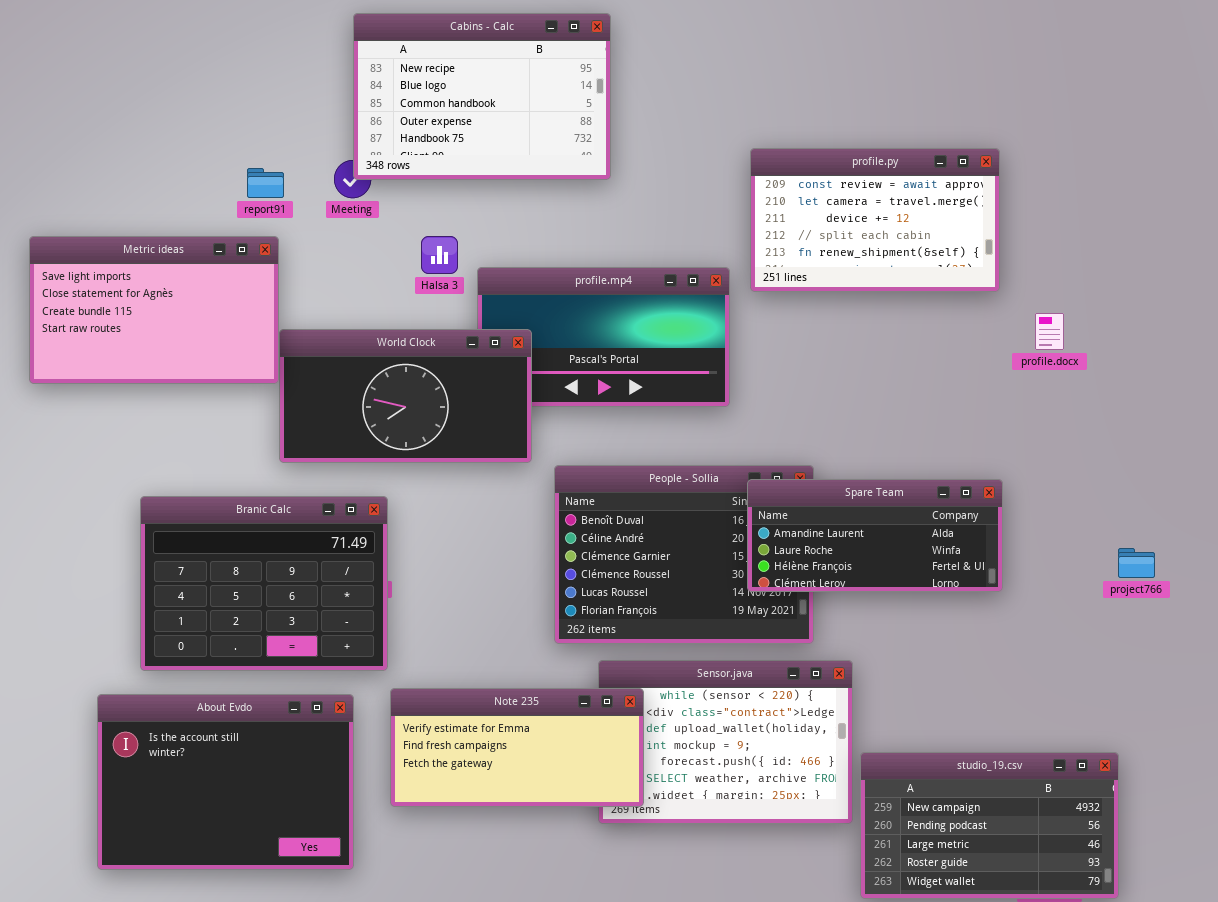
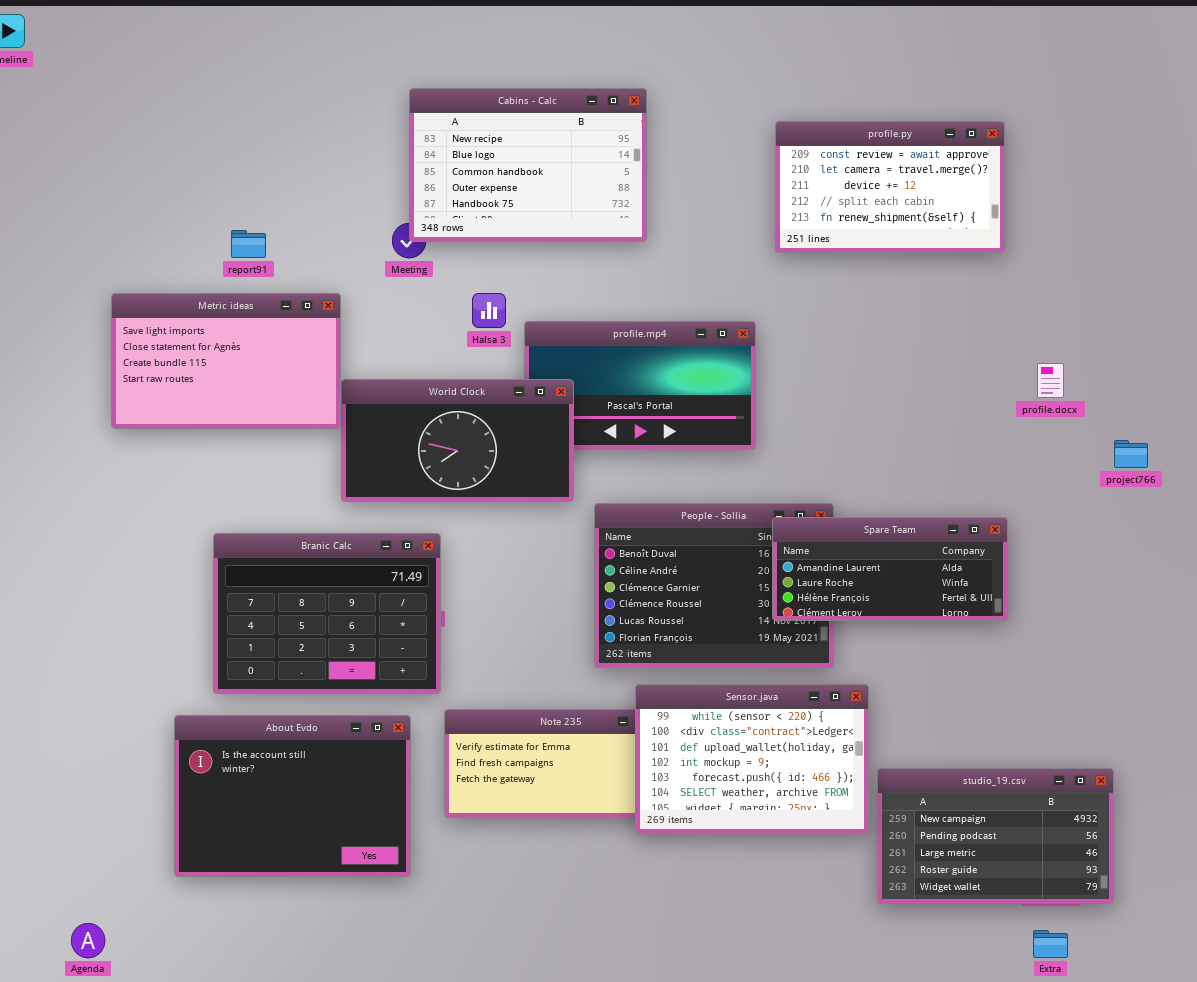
profile.py: [750,148,1000,292] -> [775,121,1005,253], moved
report91: [247,168,284,198] -> [231,230,266,258], moved
project766: [1118,548,1155,578] -> [1114,440,1148,468], moved
Sensor.java: [598,660,853,824] -> [635,684,869,834], raised

